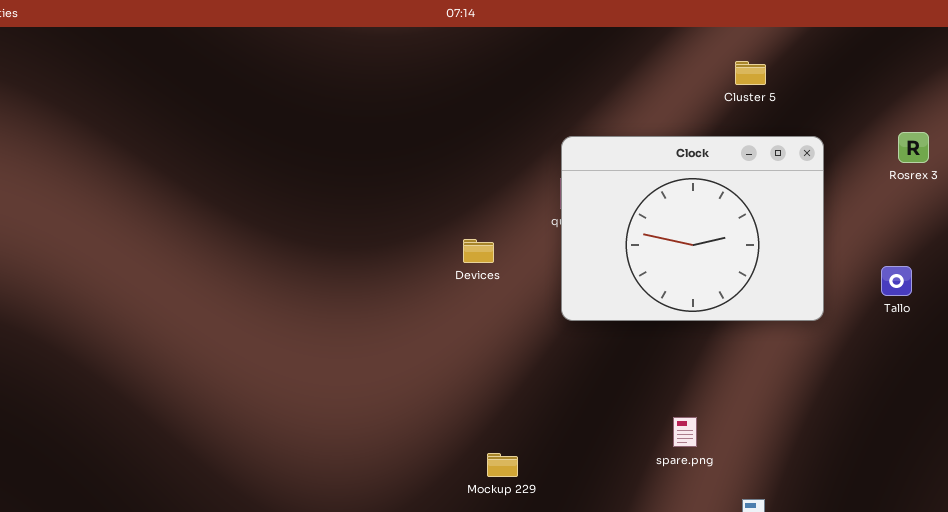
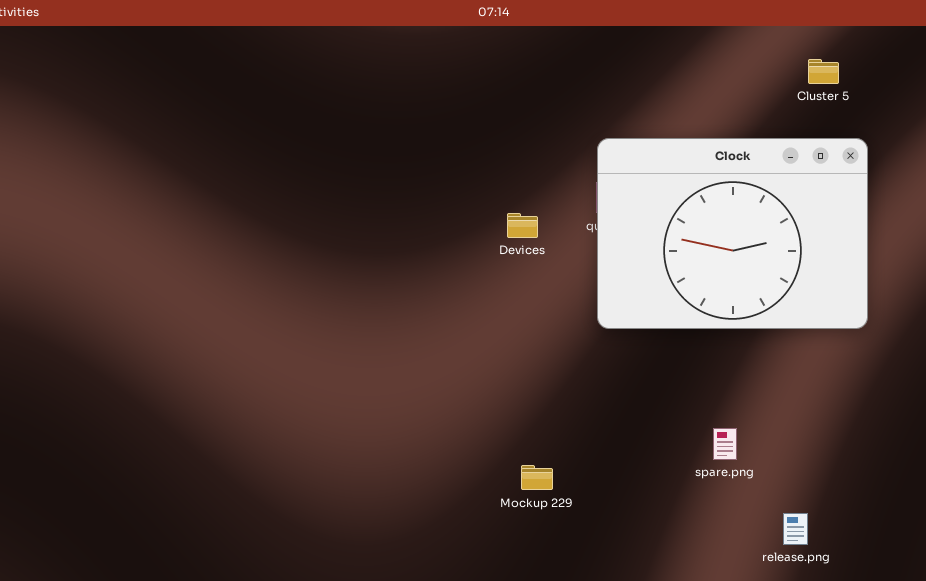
Cluster 5: [735,61,766,85] -> [808,59,839,84], moved
Devices: [463,239,494,263] -> [507,213,538,238], moved

